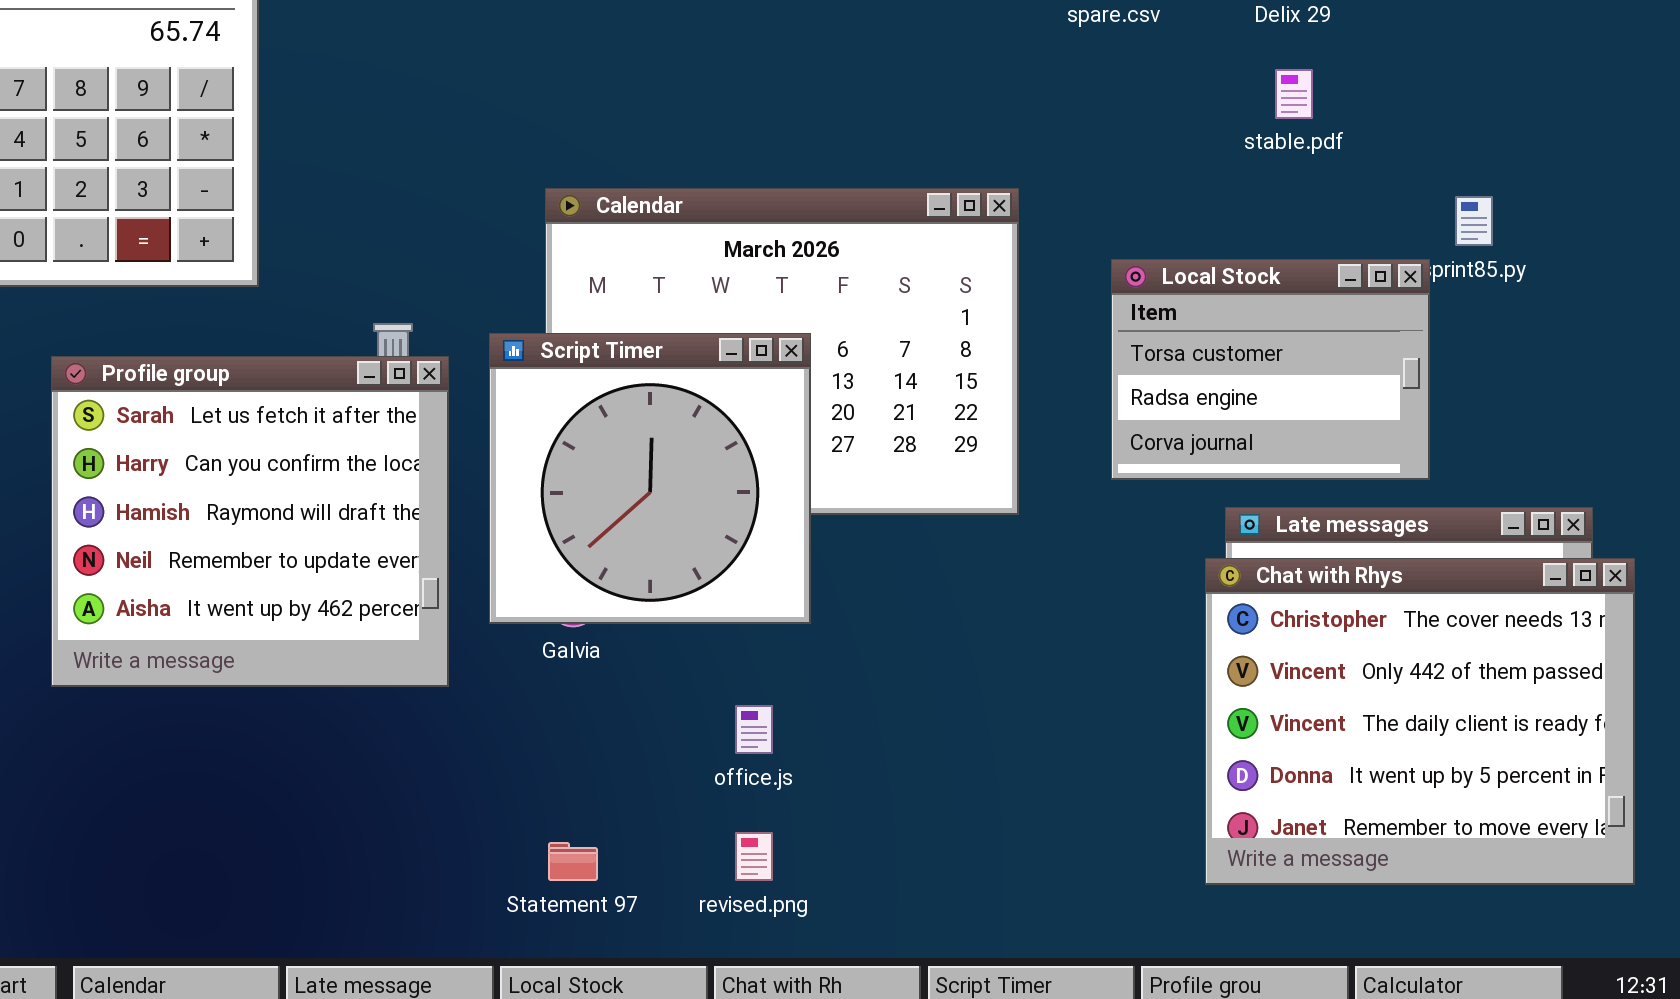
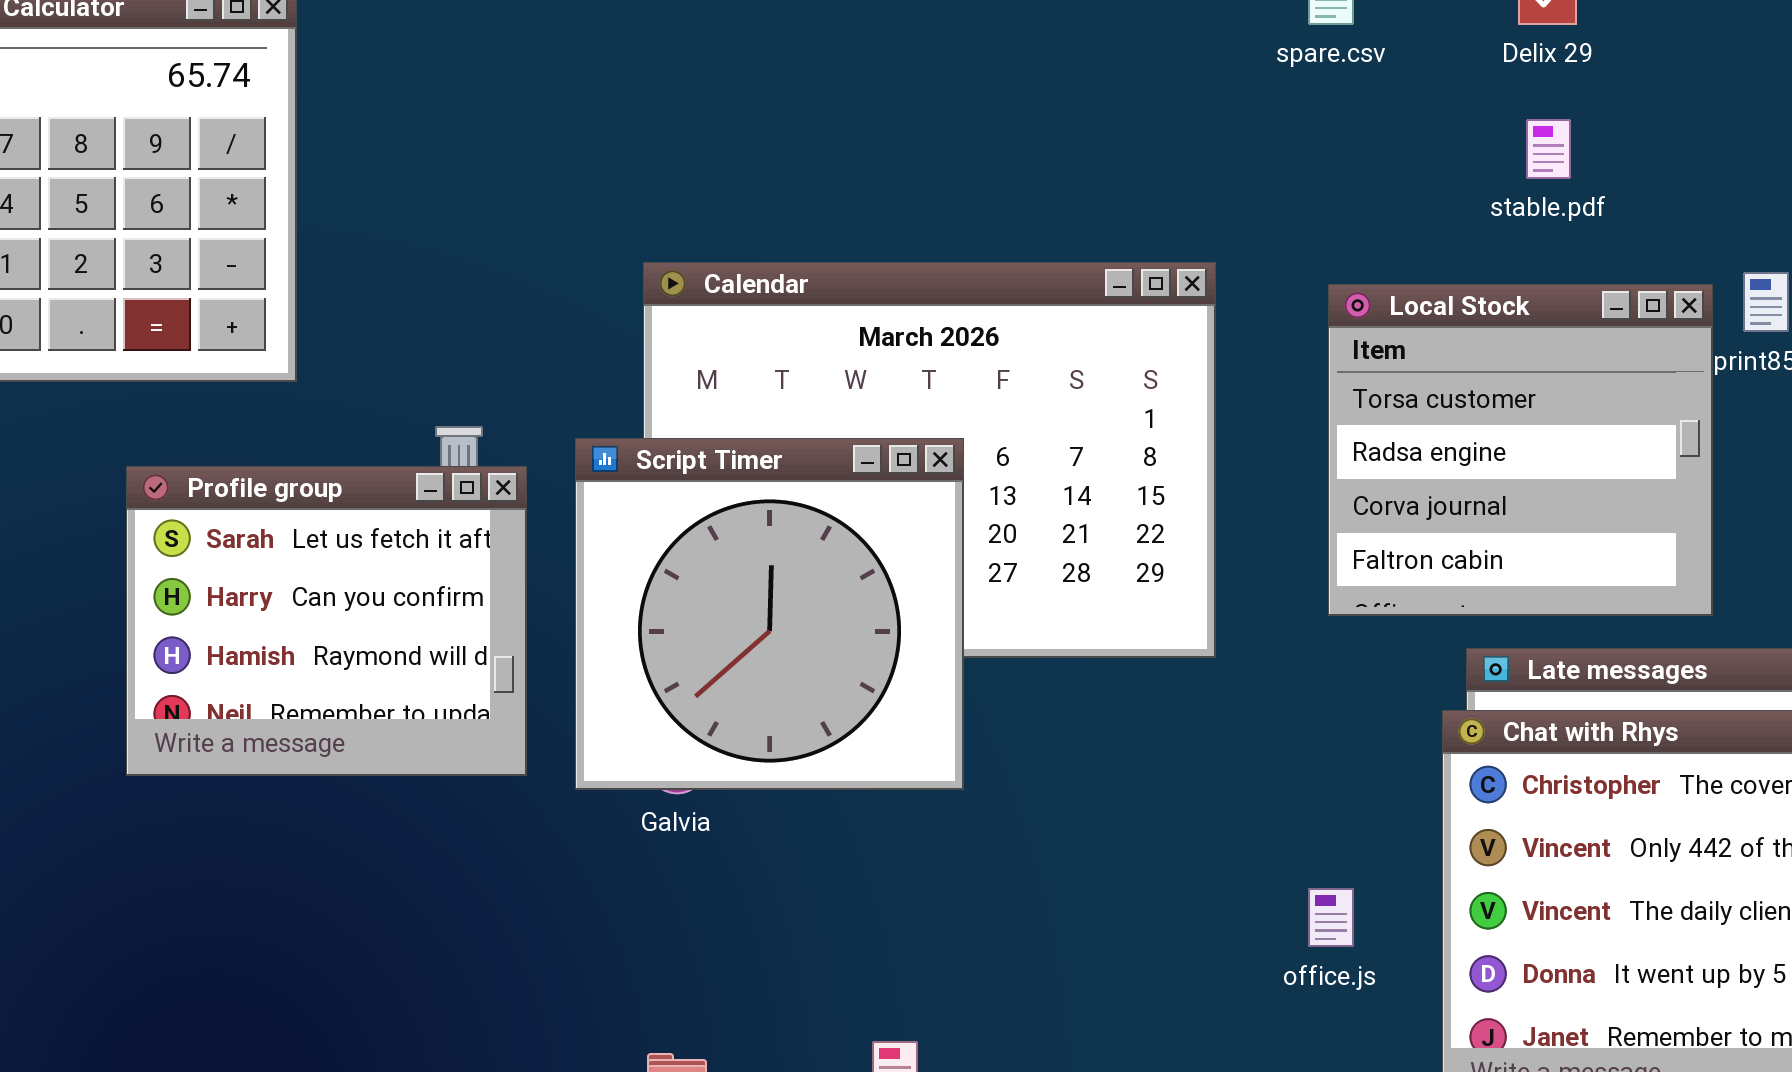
Local Stock: [1111,259,1430,480] -> [1328,284,1713,616], resized
Profile group: [51,356,449,687] -> [126,466,527,776], resized
office.js: [735,705,773,754] -> [1308,888,1354,947], moved

